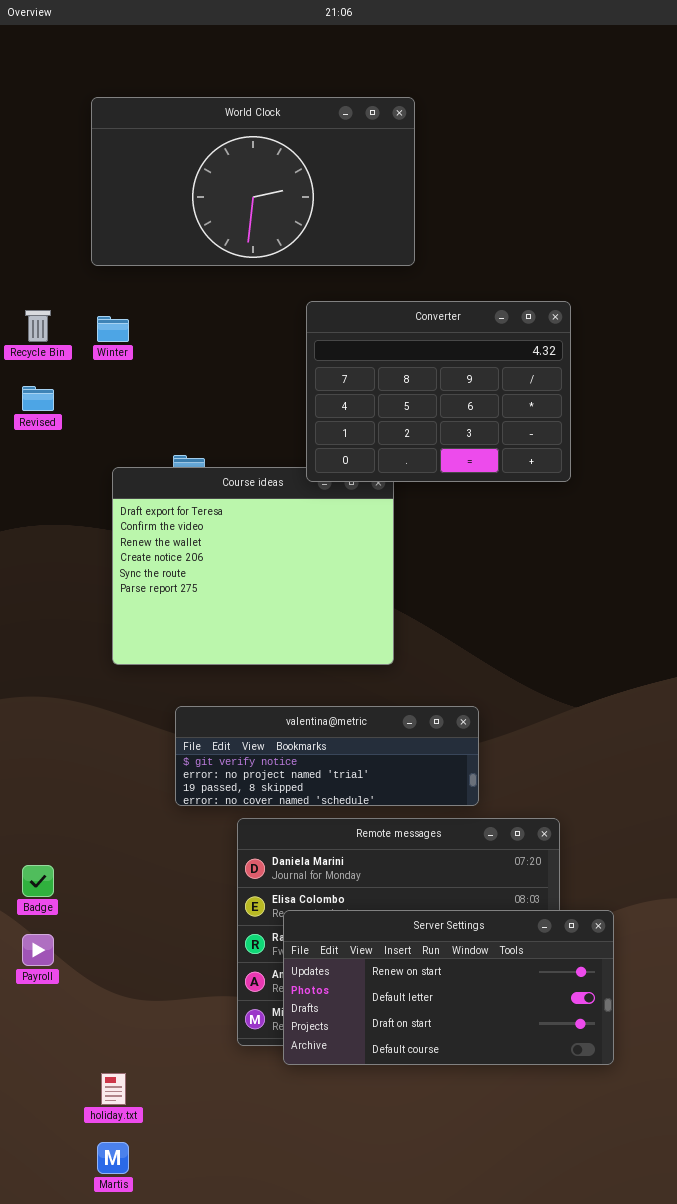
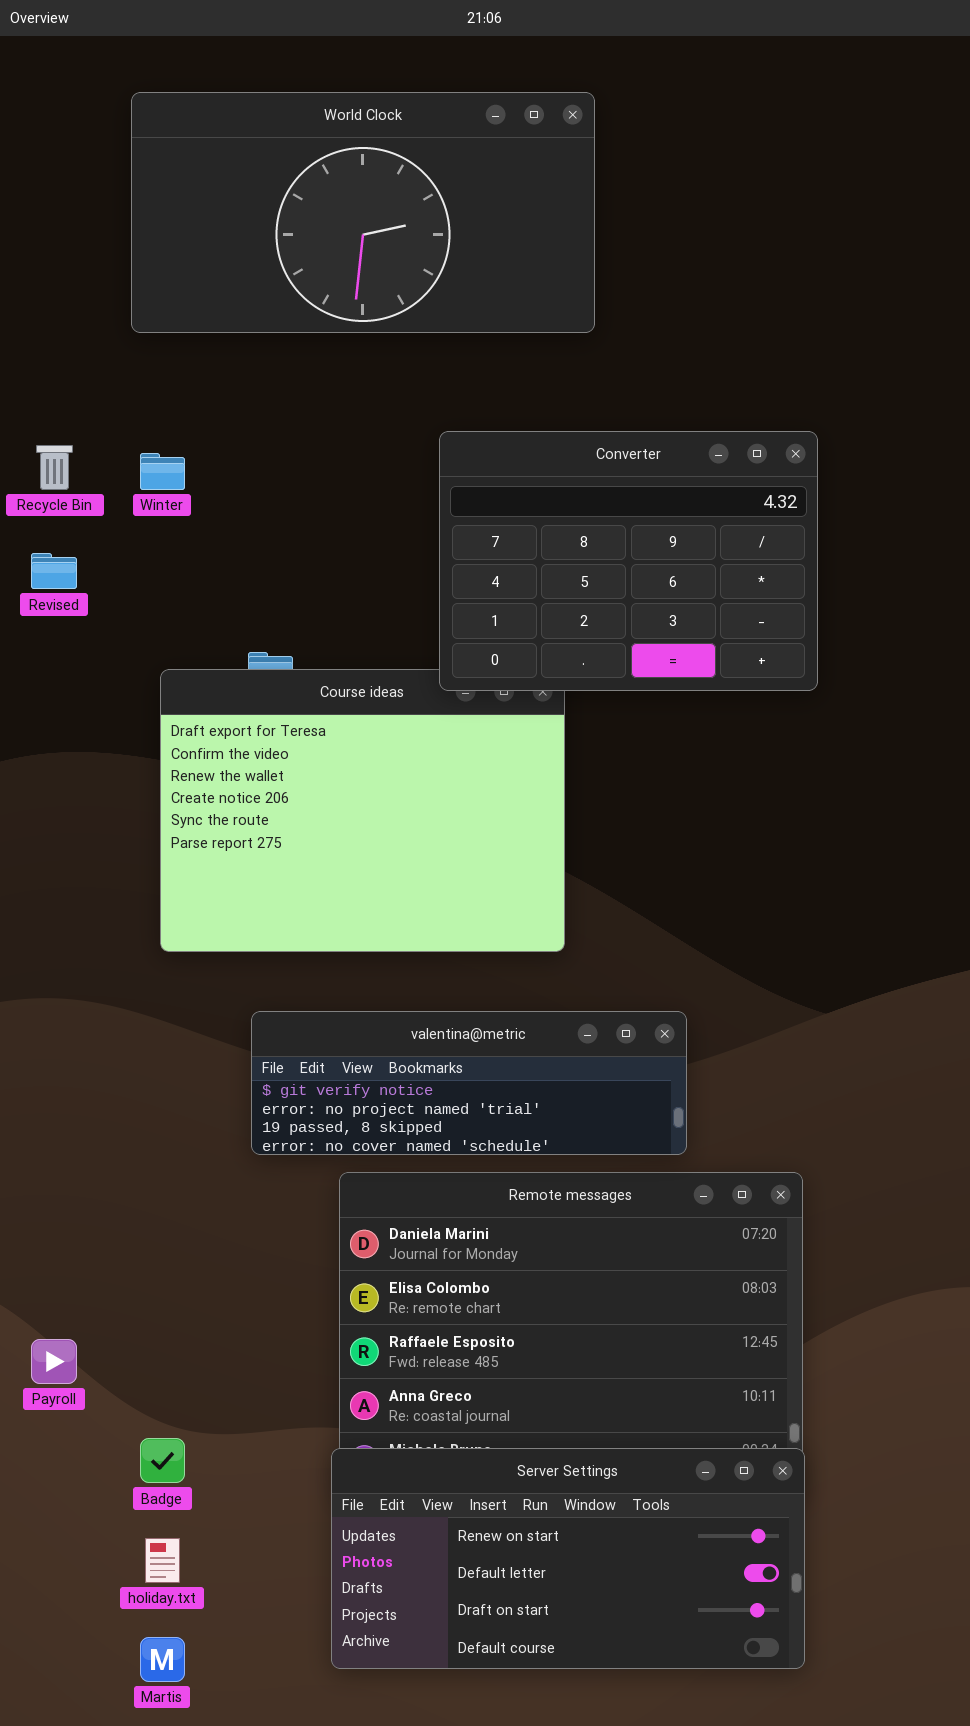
World Clock: [91,97,415,266] -> [131,92,595,333], moved
Badge: [22,865,54,897] -> [140,1438,185,1483], moved
Server Settings: [283,910,614,1065] -> [331,1448,805,1669], moved

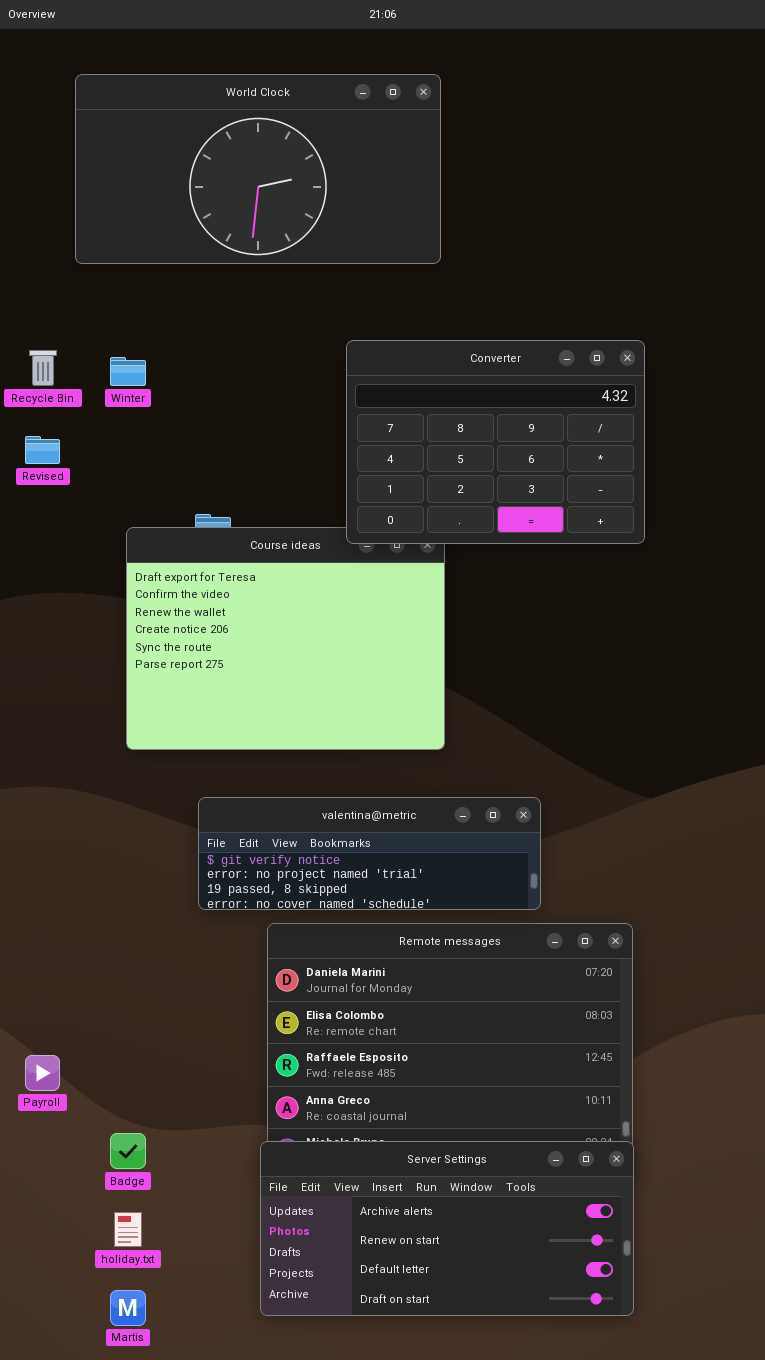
World Clock: [131,92,595,333] -> [75,74,441,264], moved
Server Settings: [331,1448,805,1669] -> [260,1141,634,1316], scrolled up 1 row

